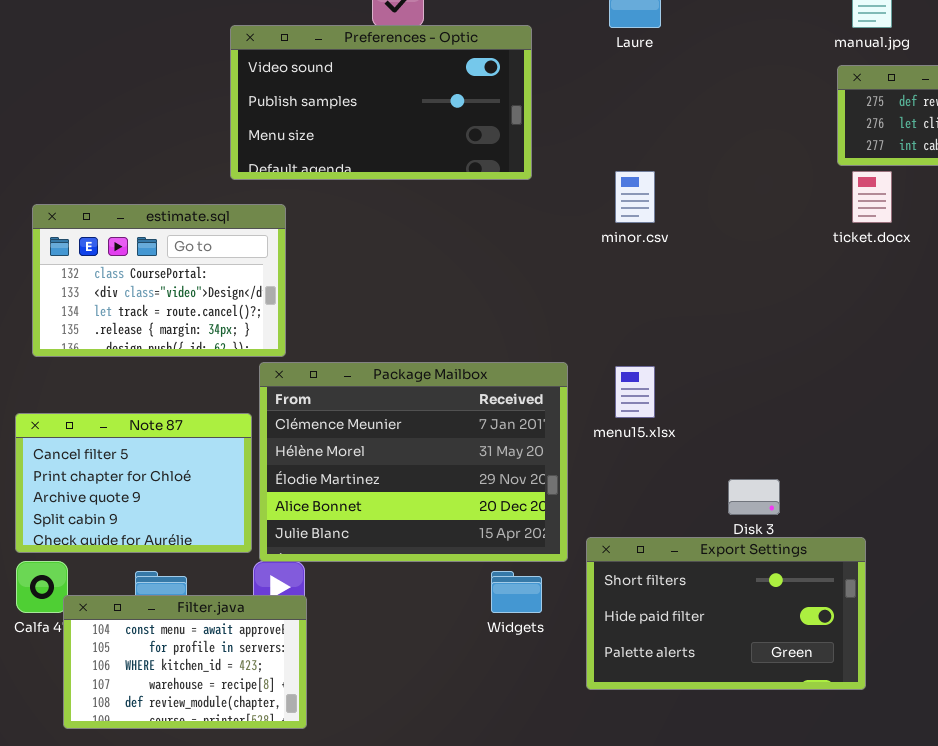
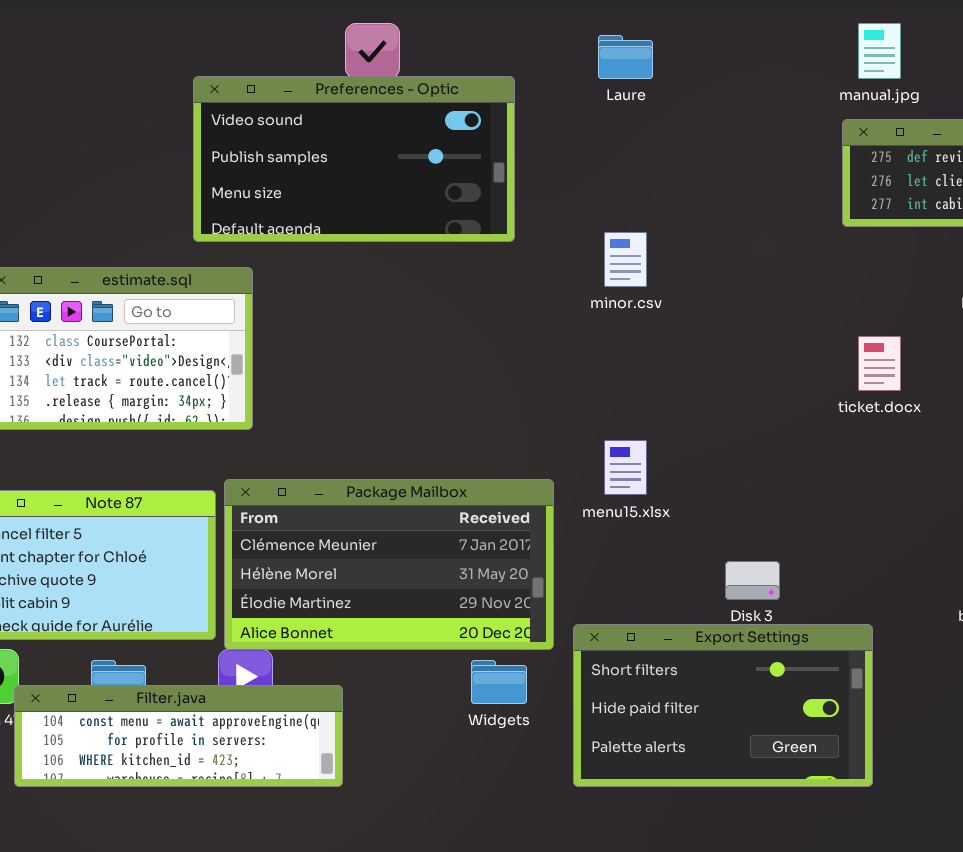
ticket.docx: [852,171,892,223] -> [858,336,901,391], moved
Package Mailbox: [259,362,568,562] -> [224,479,554,650], resized
Filter.java: [63,595,307,729] -> [14,685,343,787], resized

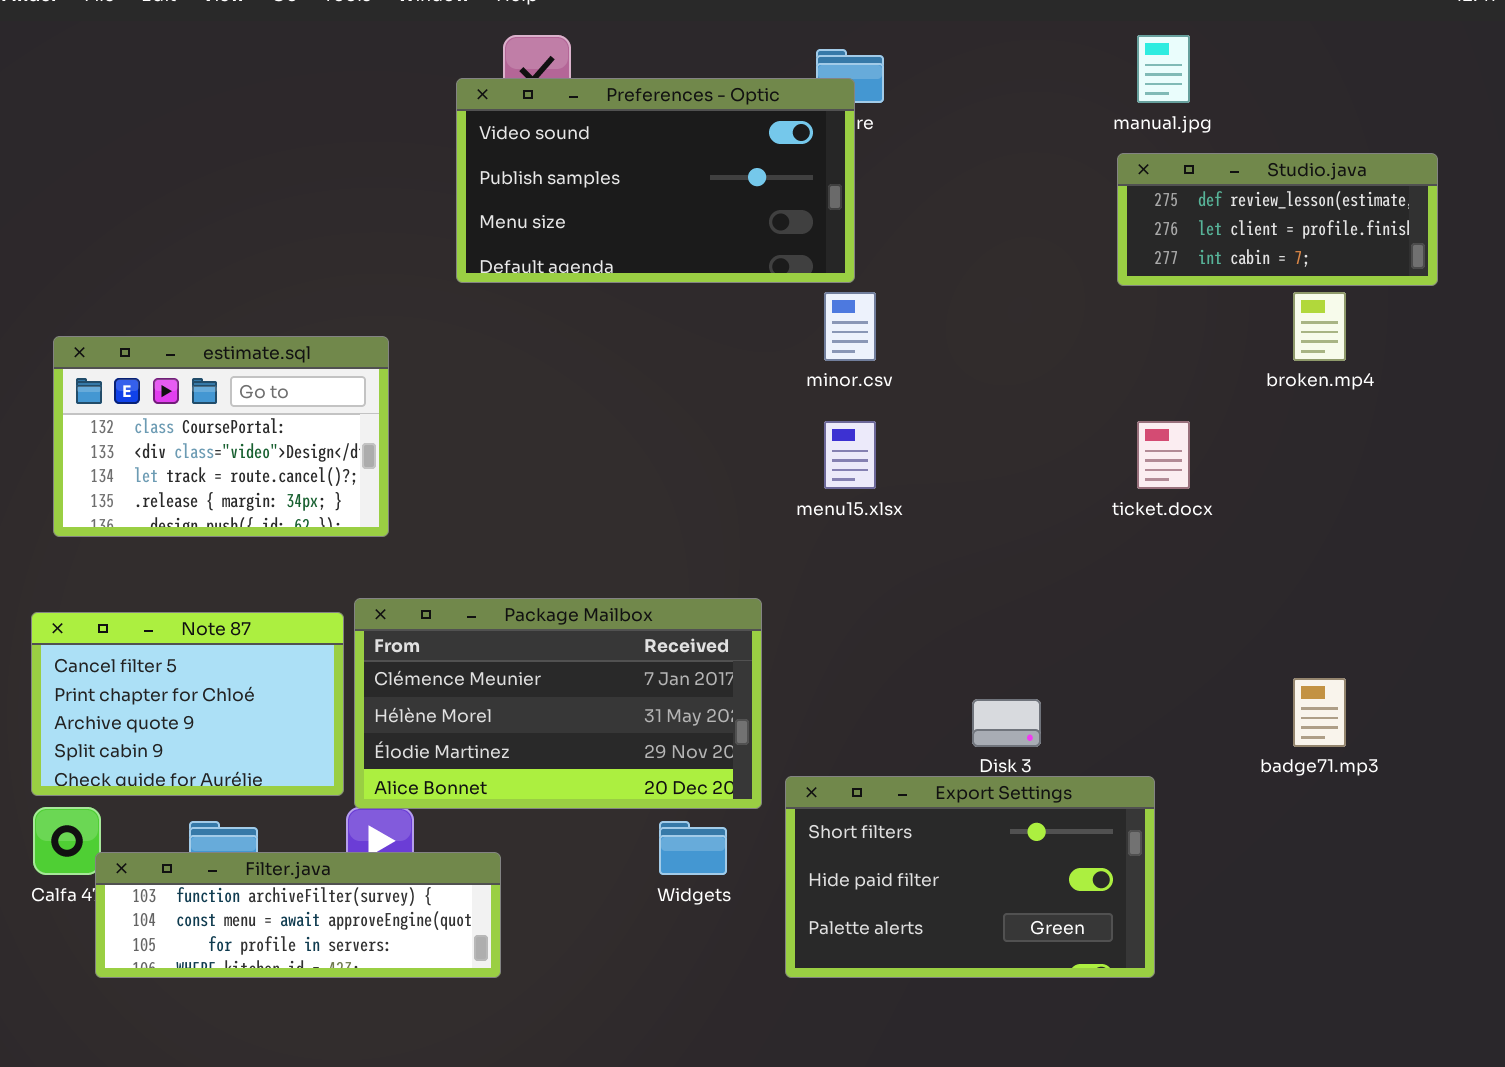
Preferences - Optic: [193,76,515,242] -> [456,78,855,283], moved
menu15.xlsx: [604,440,647,495] -> [824,421,876,489], moved
Filter.java: [14,685,343,787] -> [95,852,501,978], scrolled up 1 row

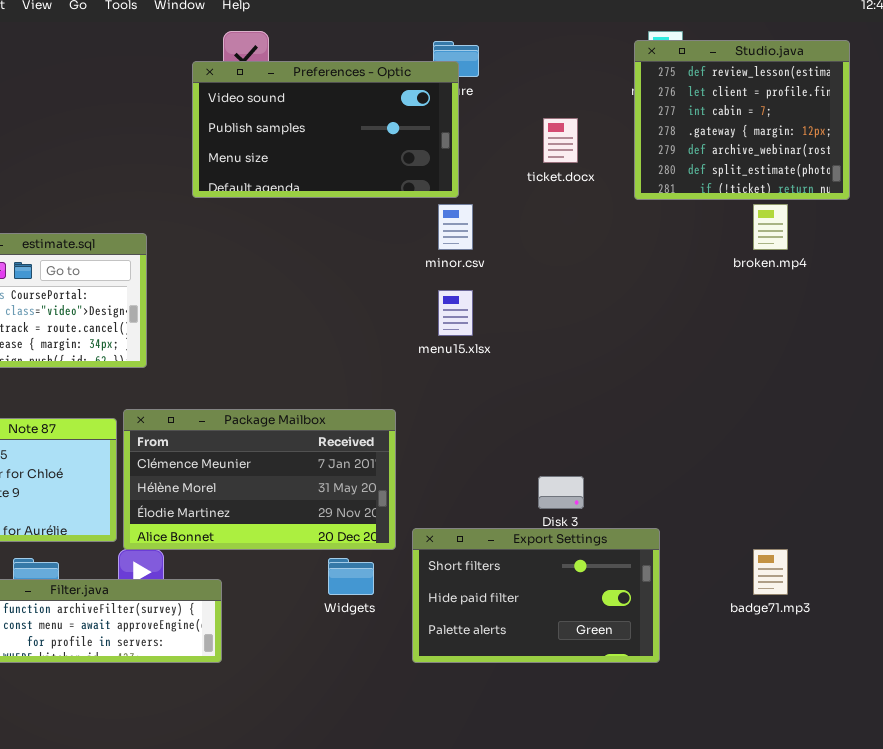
Studio.java: [1117,153,1438,286] -> [634,40,850,200], resized
ticket.docx: [1137,421,1190,489] -> [543,118,578,163], moved
badge71.mp3: [1293,678,1346,747] -> [753,549,788,595], moved

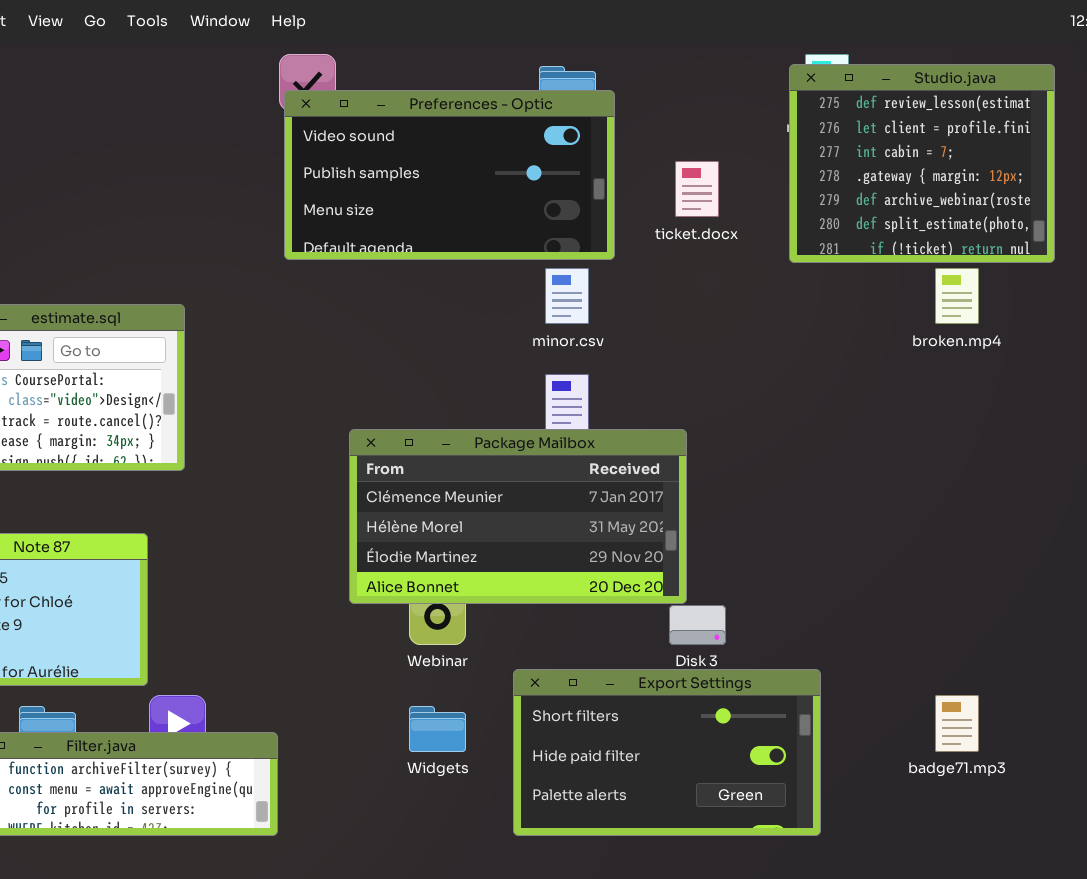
Preferences - Optic: [192,61,459,198] -> [284,90,615,260], moved
Package Mailbox: [123,409,396,550] -> [349,429,687,604], moved

